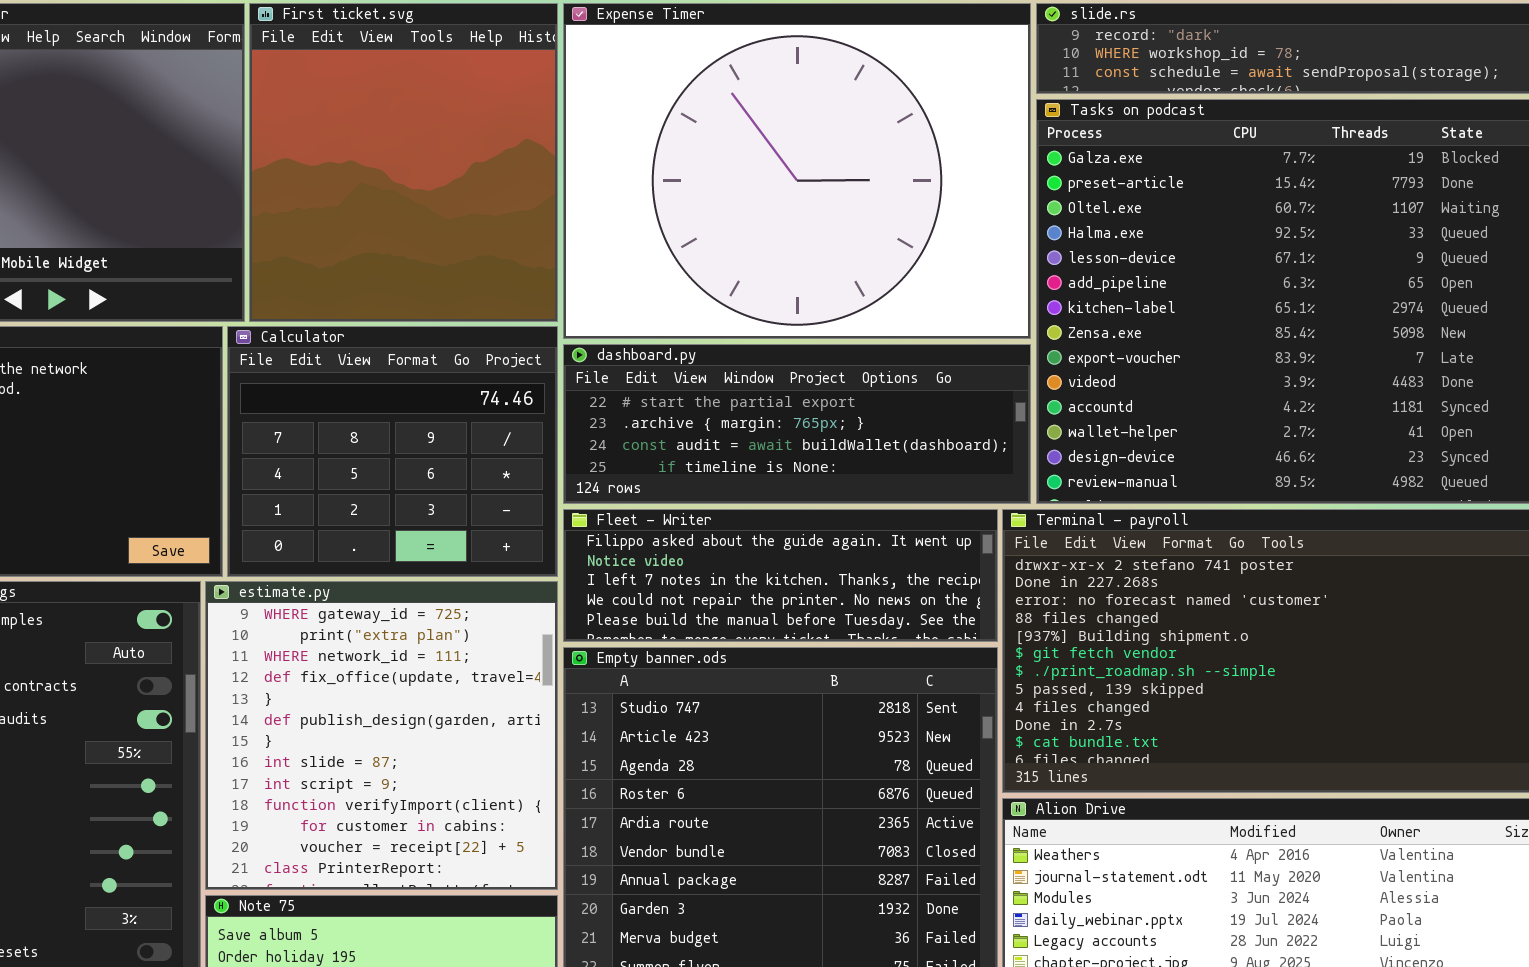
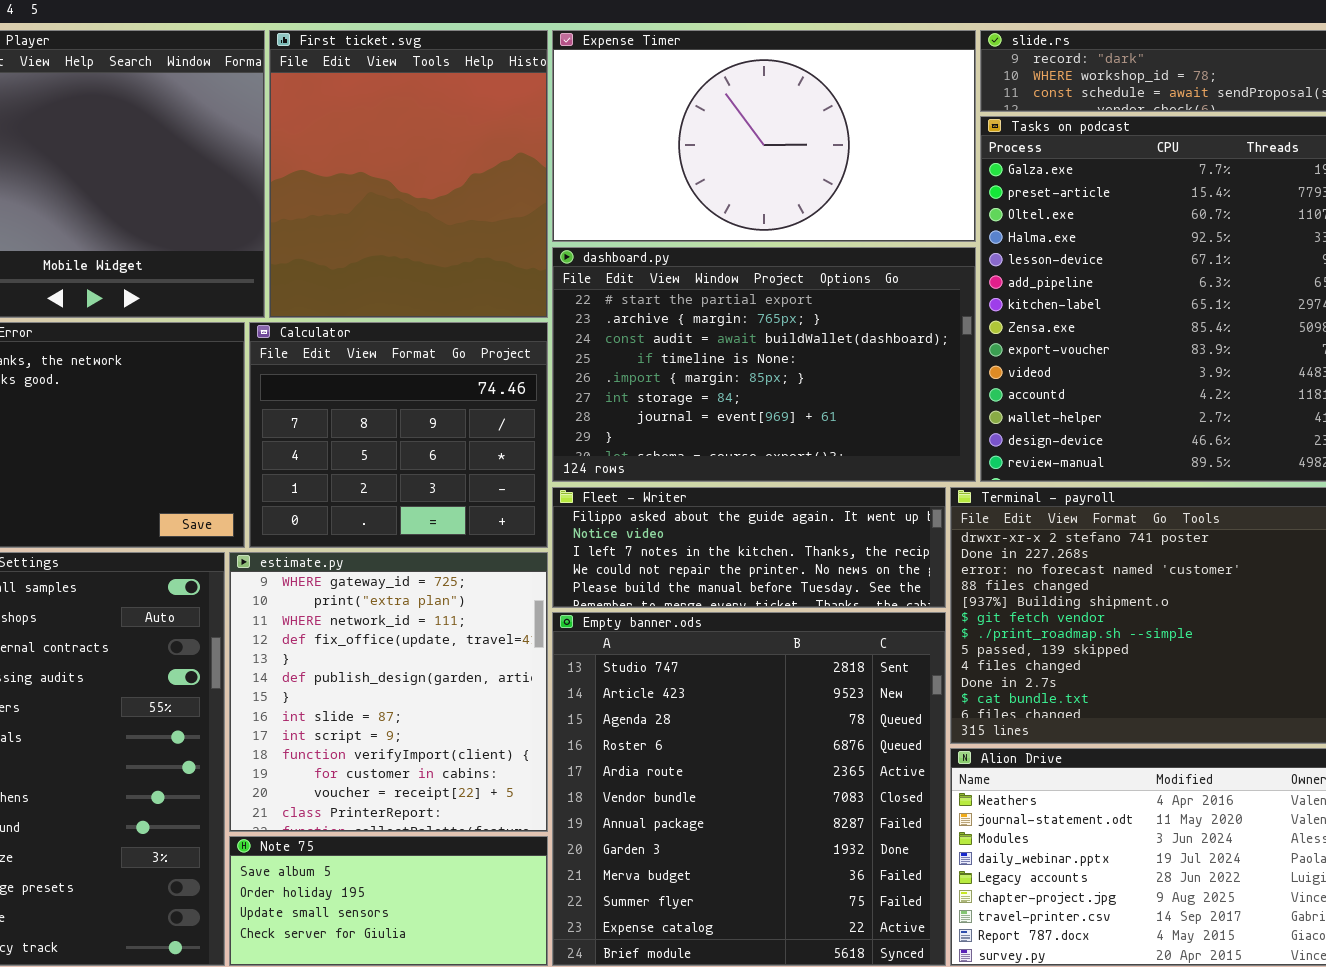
Expense Timer: [563,3,1031,339] -> [552,30,976,242], resized
dashboard.py: [563,344,1031,504] -> [552,247,976,482], resized

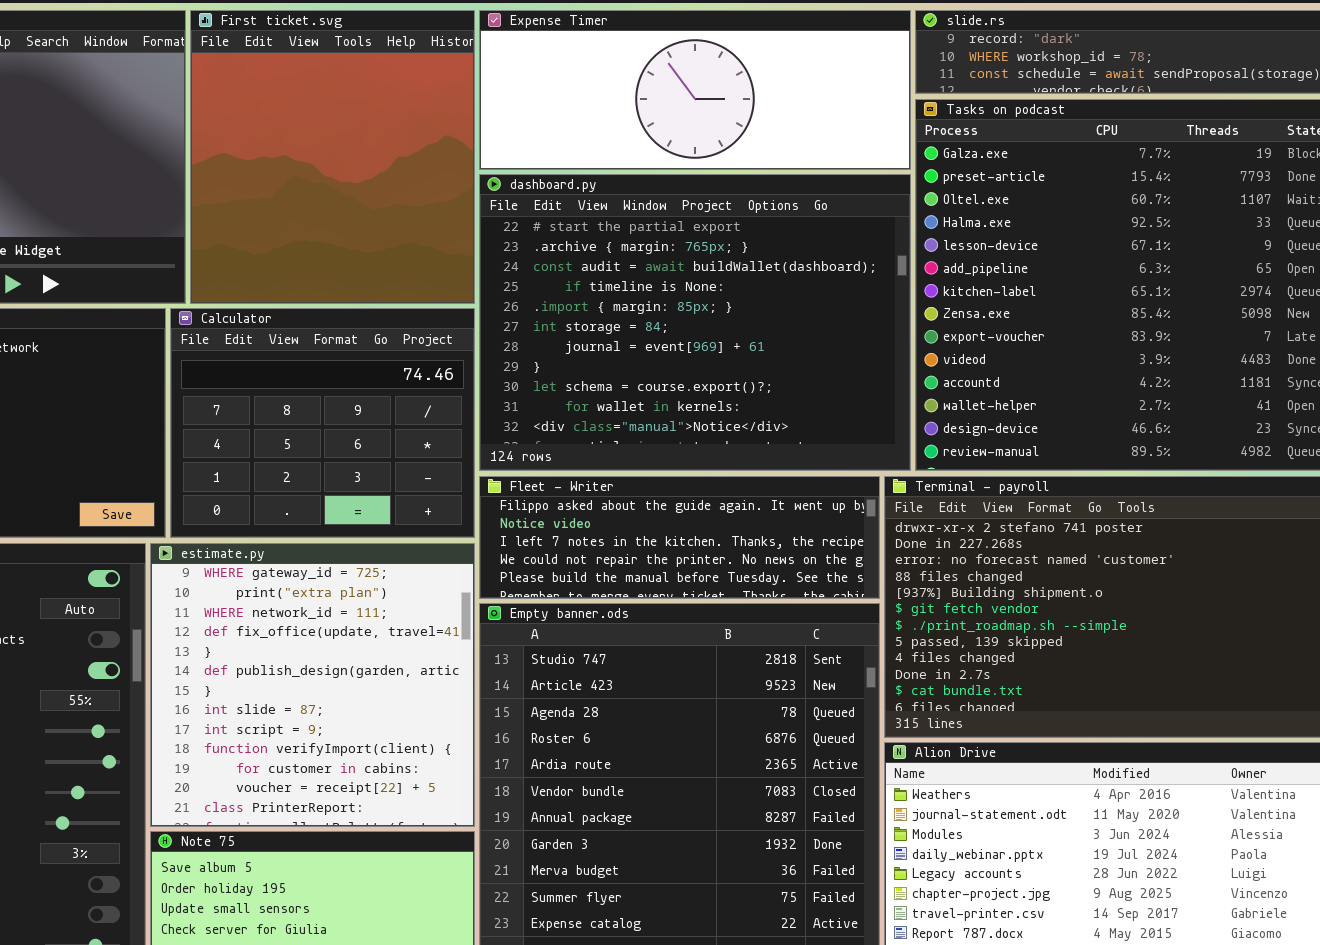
Expense Timer: [552,30,976,242] -> [479,10,911,170], resized
dashboard.py: [552,247,976,482] -> [479,174,911,471], resized

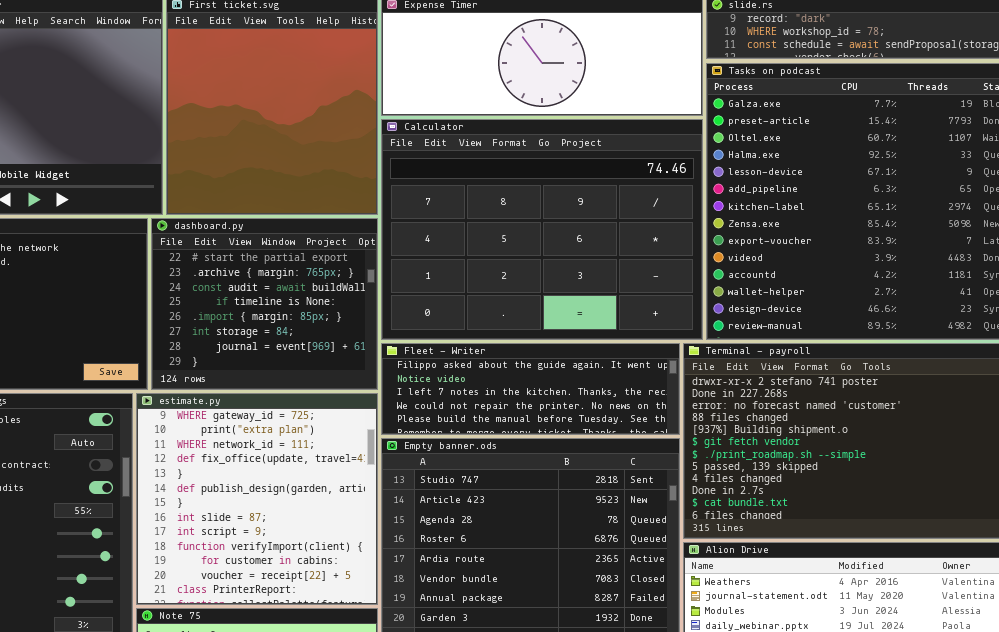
dashboard.py: [479,174,911,471] -> [151,218,378,390], moved, resized
Calculator: [170,308,475,538] -> [381,119,703,340], moved, resized

